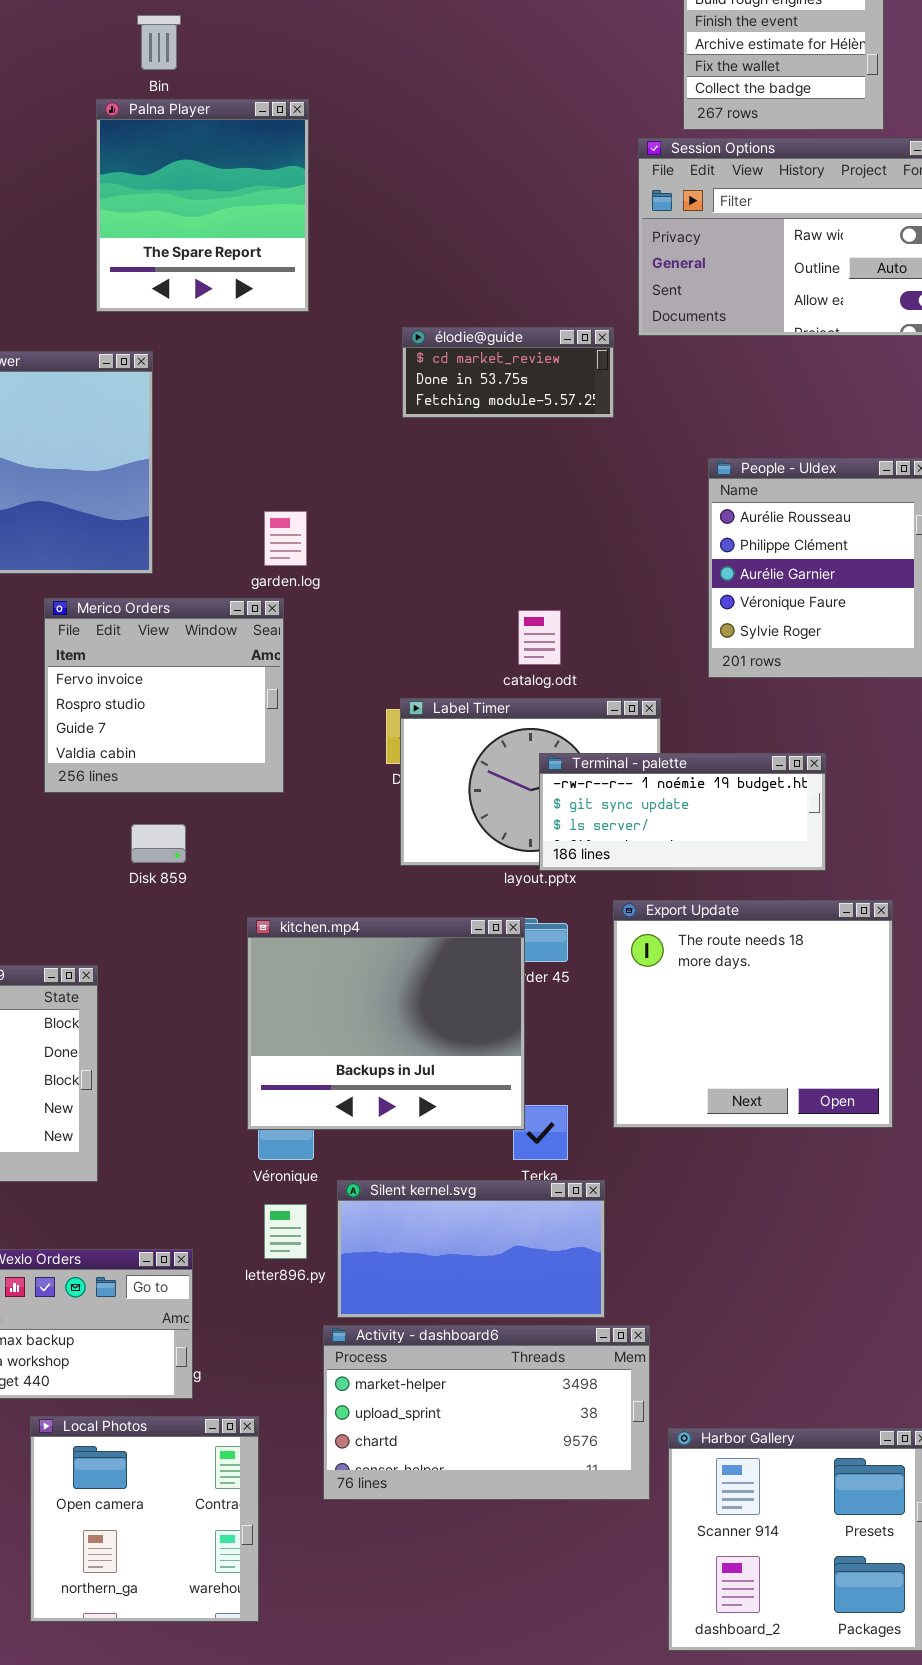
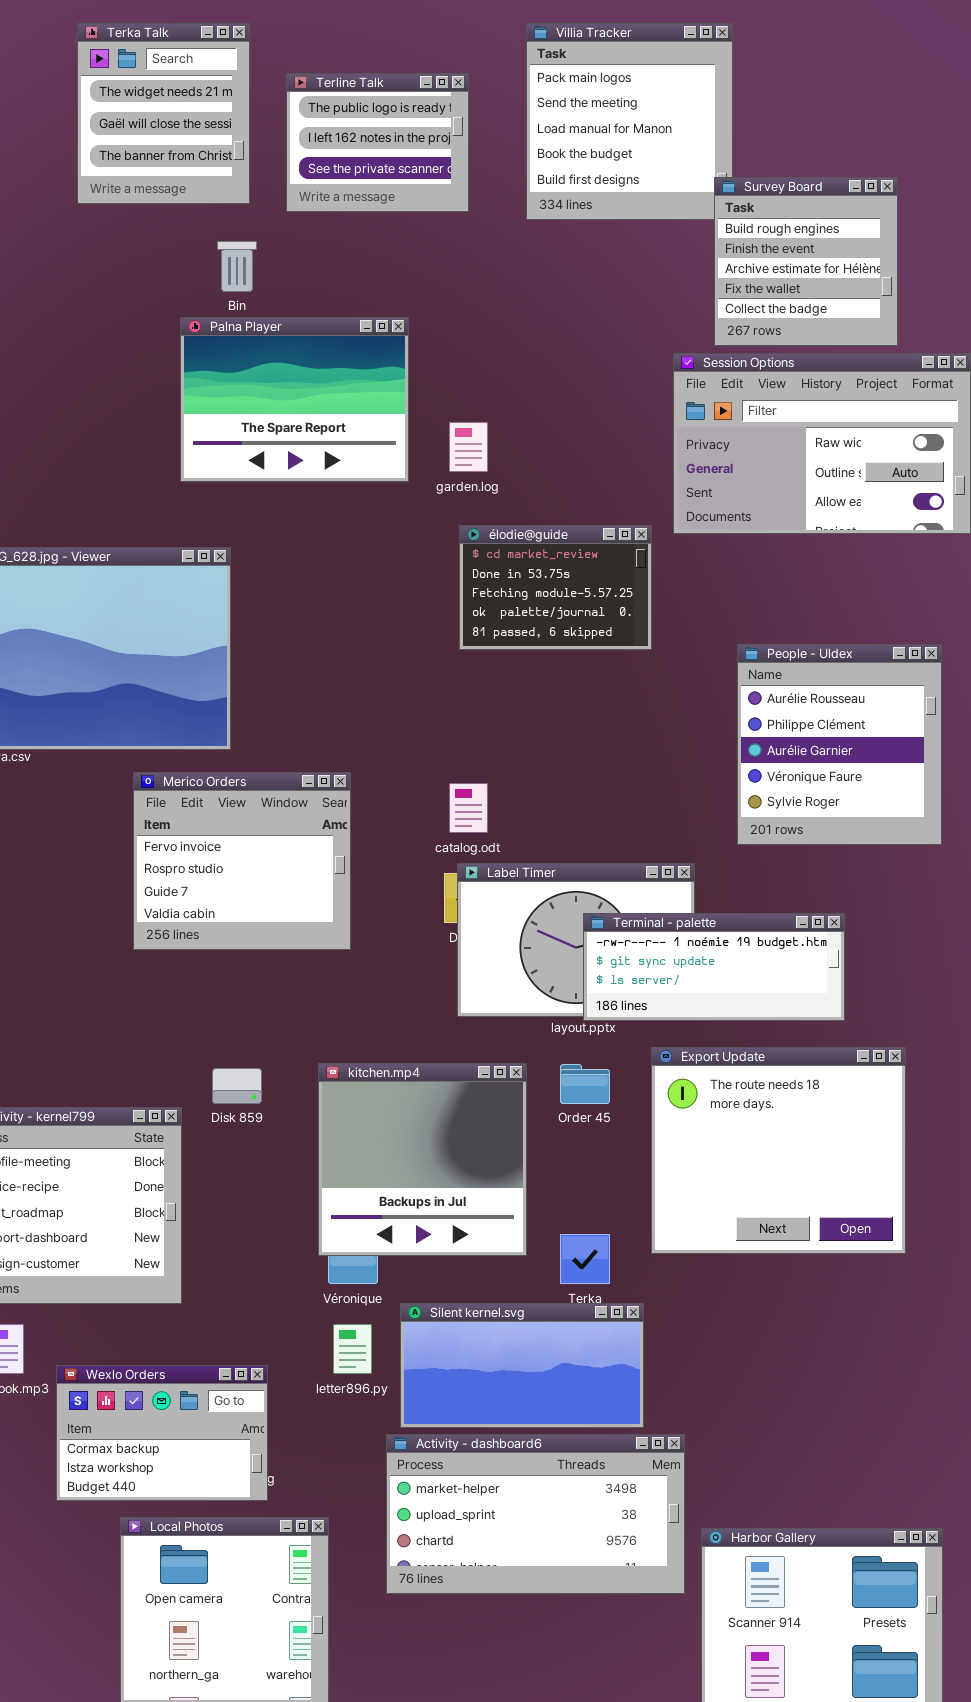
Palna Player: [96,99,309,312] -> [180,317,409,482], resized
élodie@guide: [402,327,614,418] -> [459,525,652,650], resized
garden.log: [264,511,307,566] -> [449,422,488,472], moved
catalog.odt: [518,610,561,665] -> [449,783,488,833], moved
Disk 859: [131,824,186,863] -> [212,1068,262,1104], moved
kitchen.mp4: [247,917,525,1130] -> [318,1063,527,1256], resized

